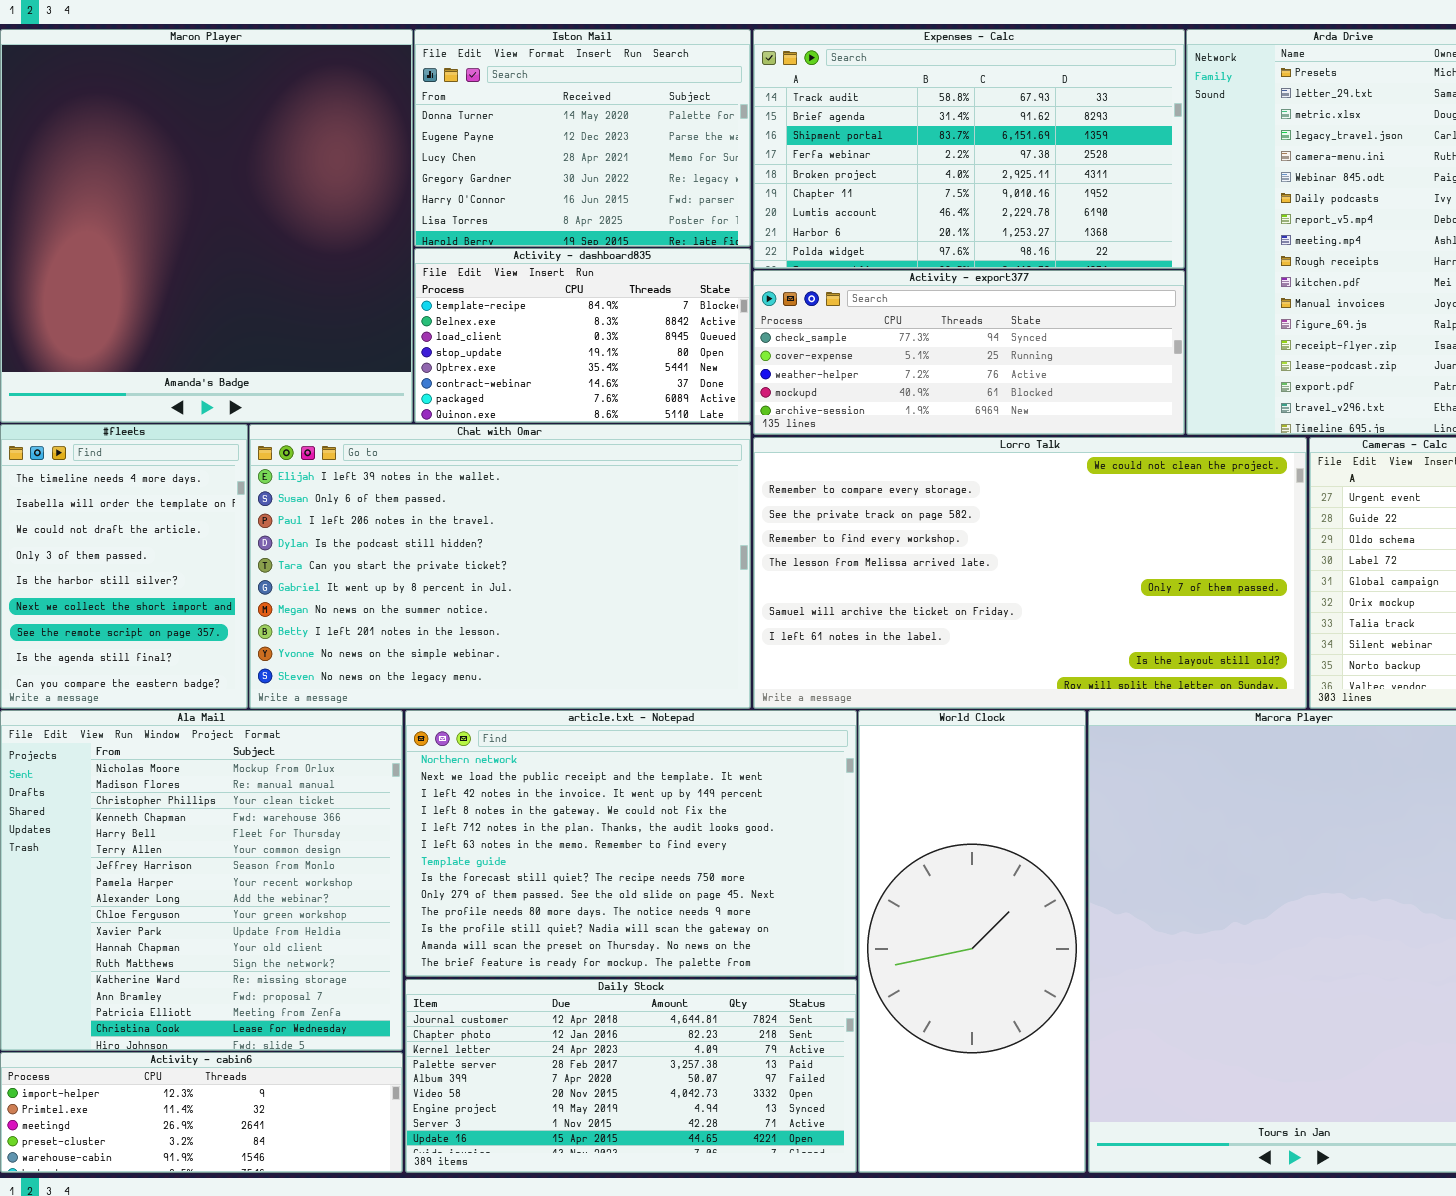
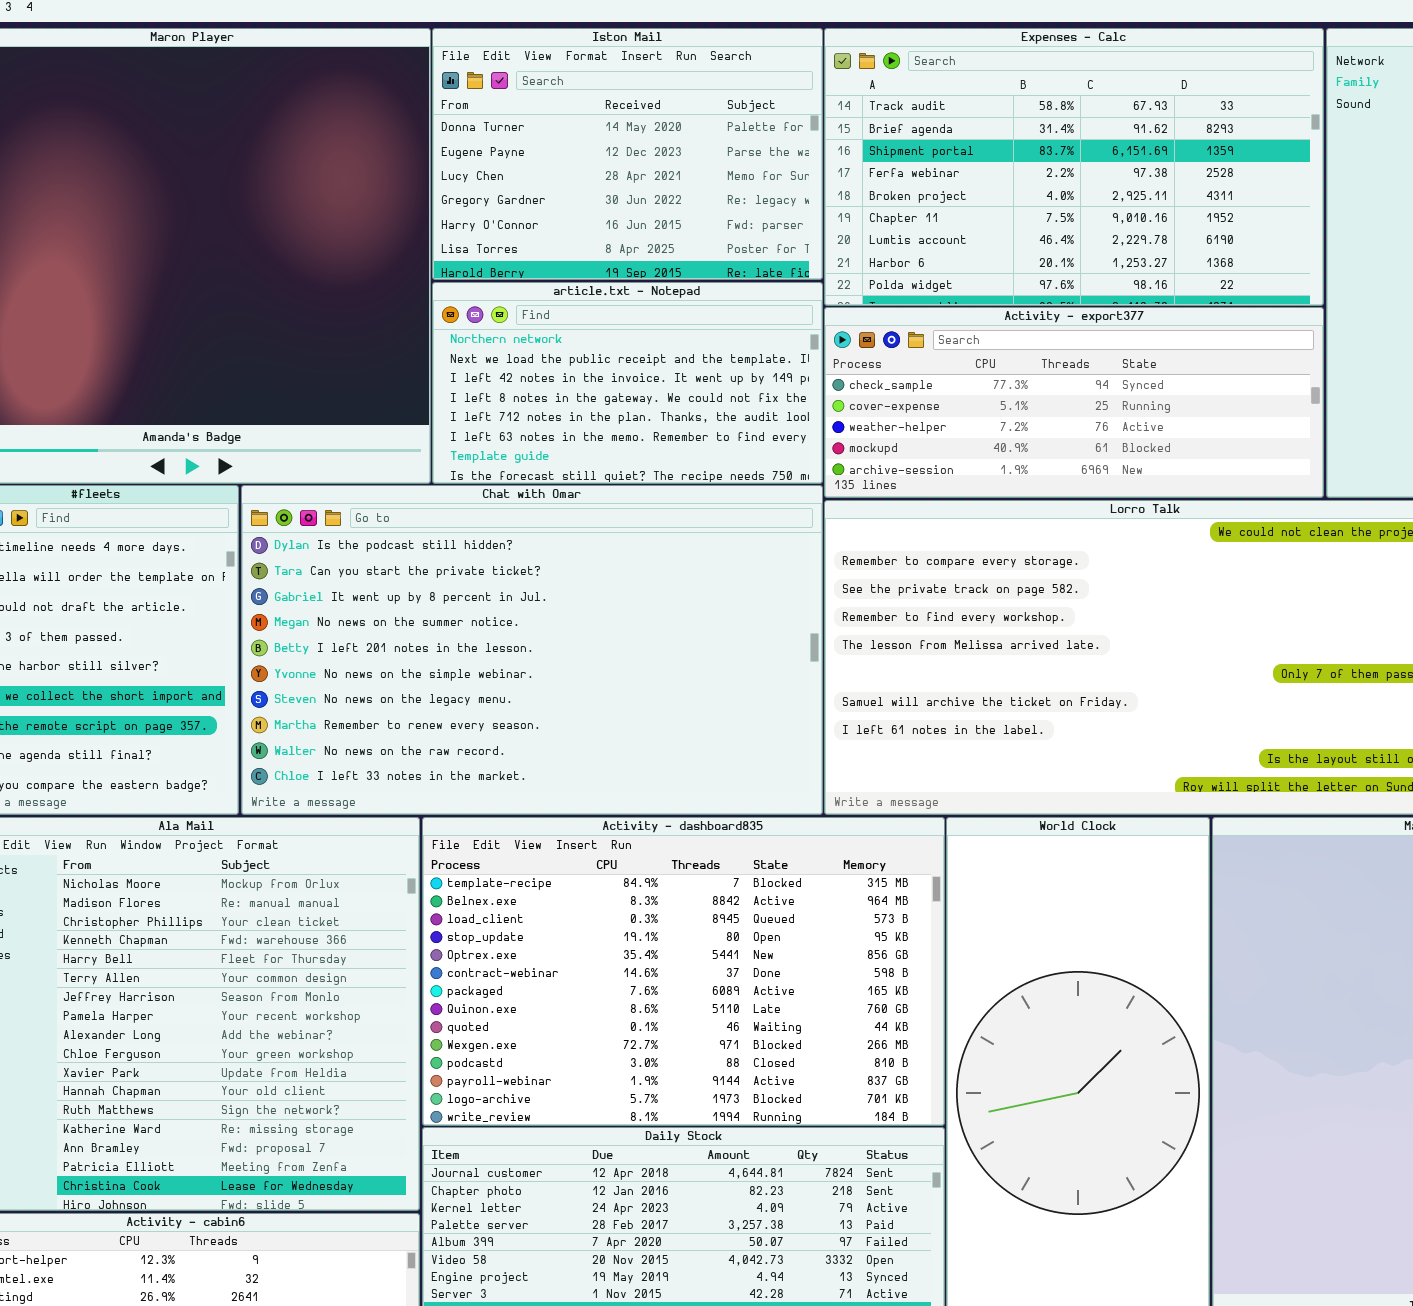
Activity - dashboard835: [414,248,751,423] -> [422,817,945,1126], moved, resized
Chat with Omar: [249,424,751,709] -> [241,485,823,815], scrolled down 3 rows
article.txt - Notepad: [405,710,857,977] -> [432,282,823,484], moved, resized

